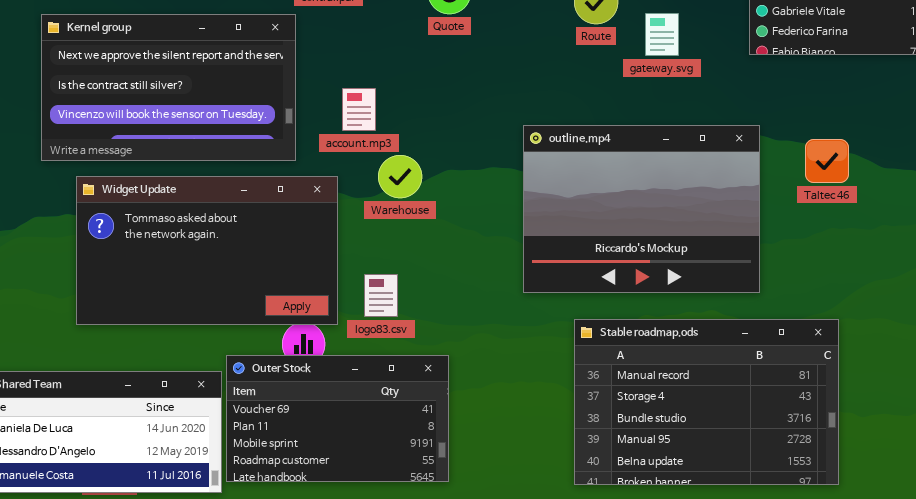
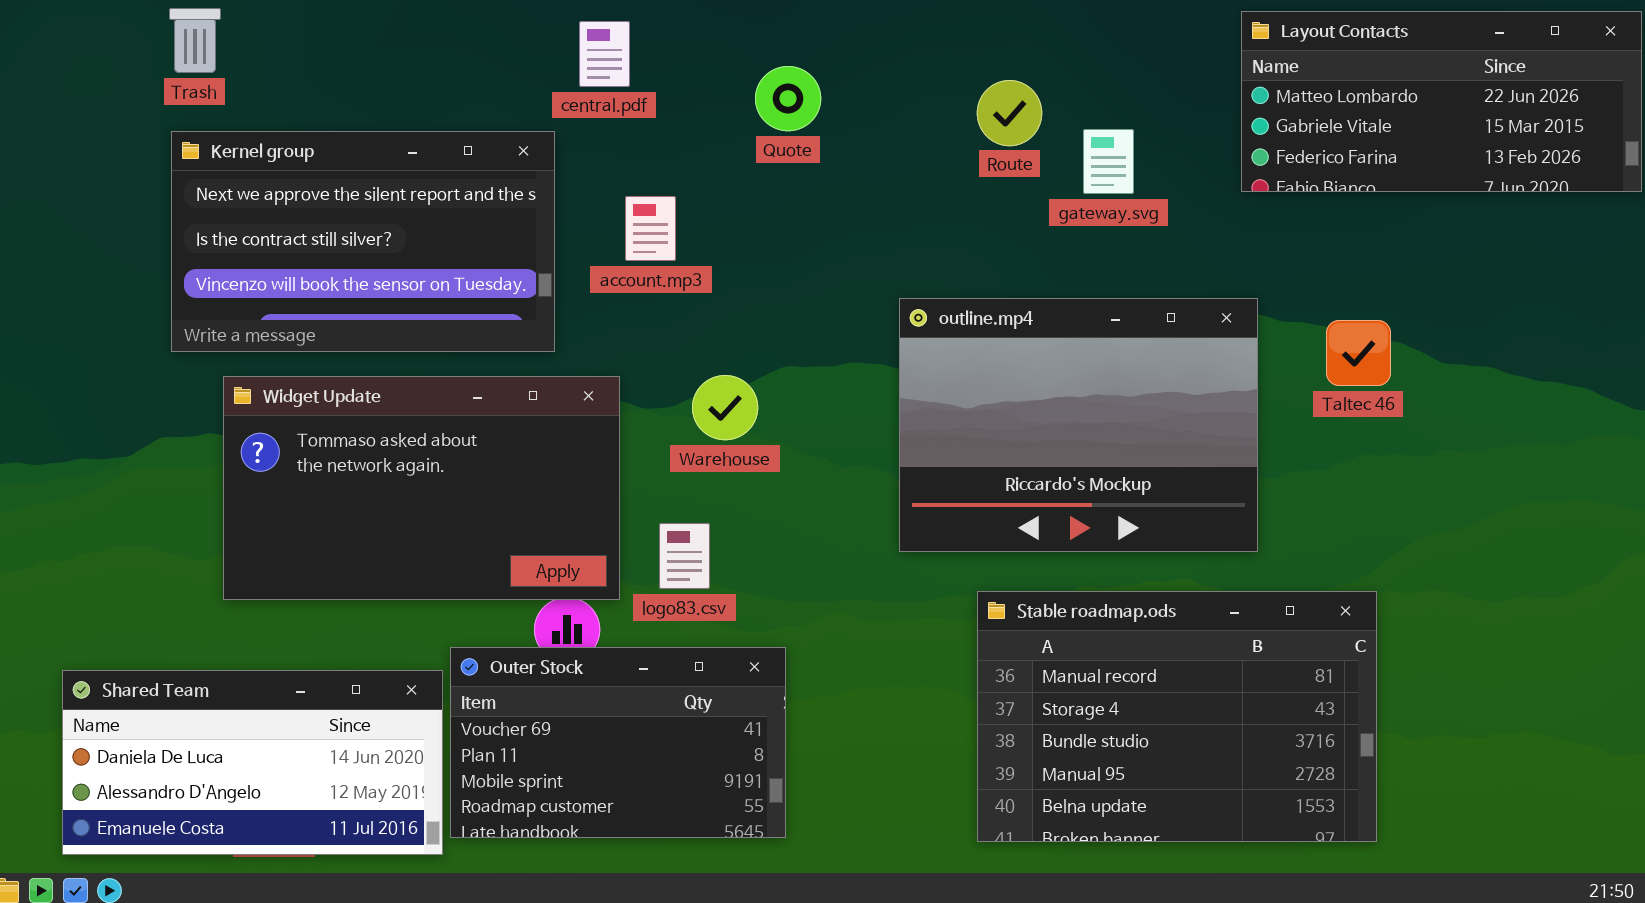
account.mp3: [342,88,376,131] -> [625,196,676,261], moved
Warehouse: [378,155,422,198] -> [692,375,758,440], moved

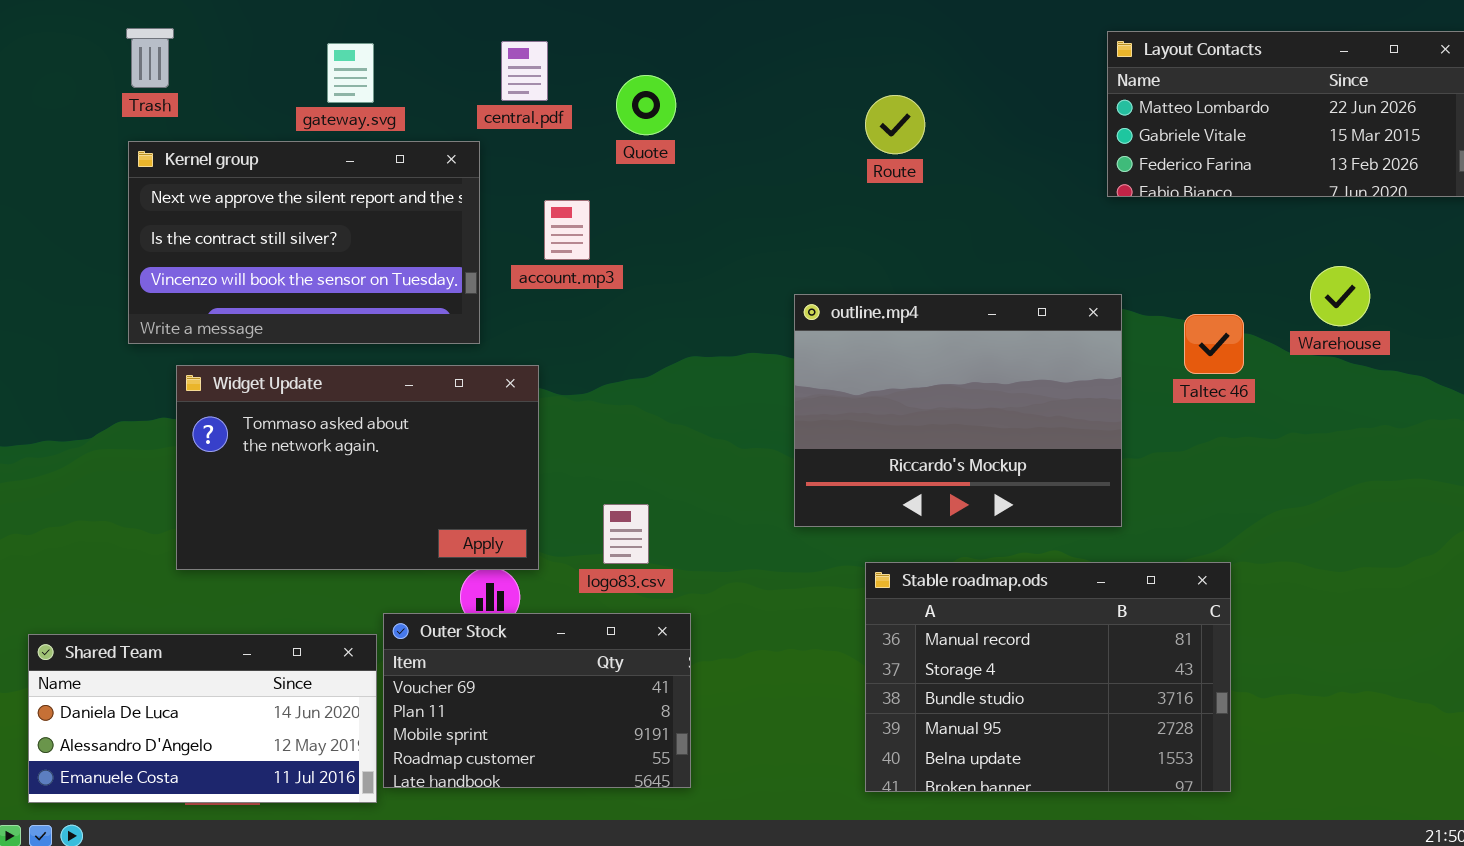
Quote: [755,66,821,131] -> [616,75,676,135], moved
gateway.svg: [1083,129,1134,194] -> [327,43,374,103], moved
Warehouse: [692,375,758,440] -> [1310,266,1370,326], moved
logo83.csv: [659,523,710,589] -> [603,504,649,564], moved

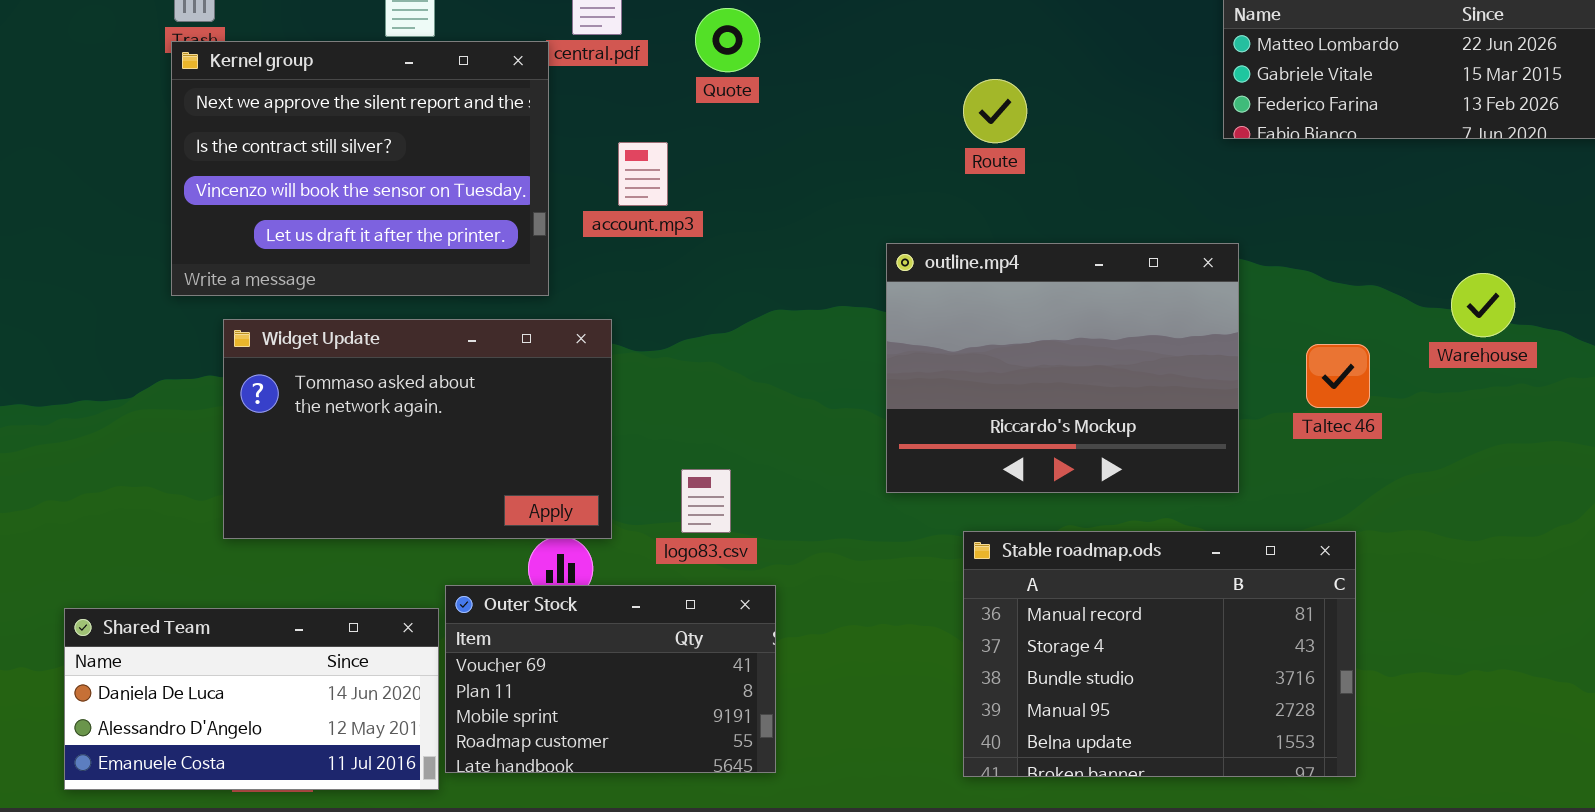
Route: [865,95,925,154] -> [963,79,1027,143], moved
Kernel group: [128,141,480,344] -> [171,41,549,296], resized
Warehouse: [1310,266,1370,326] -> [1451,273,1515,337], moved
Taltec 46: [1184,314,1244,374] -> [1306,344,1370,408], moved

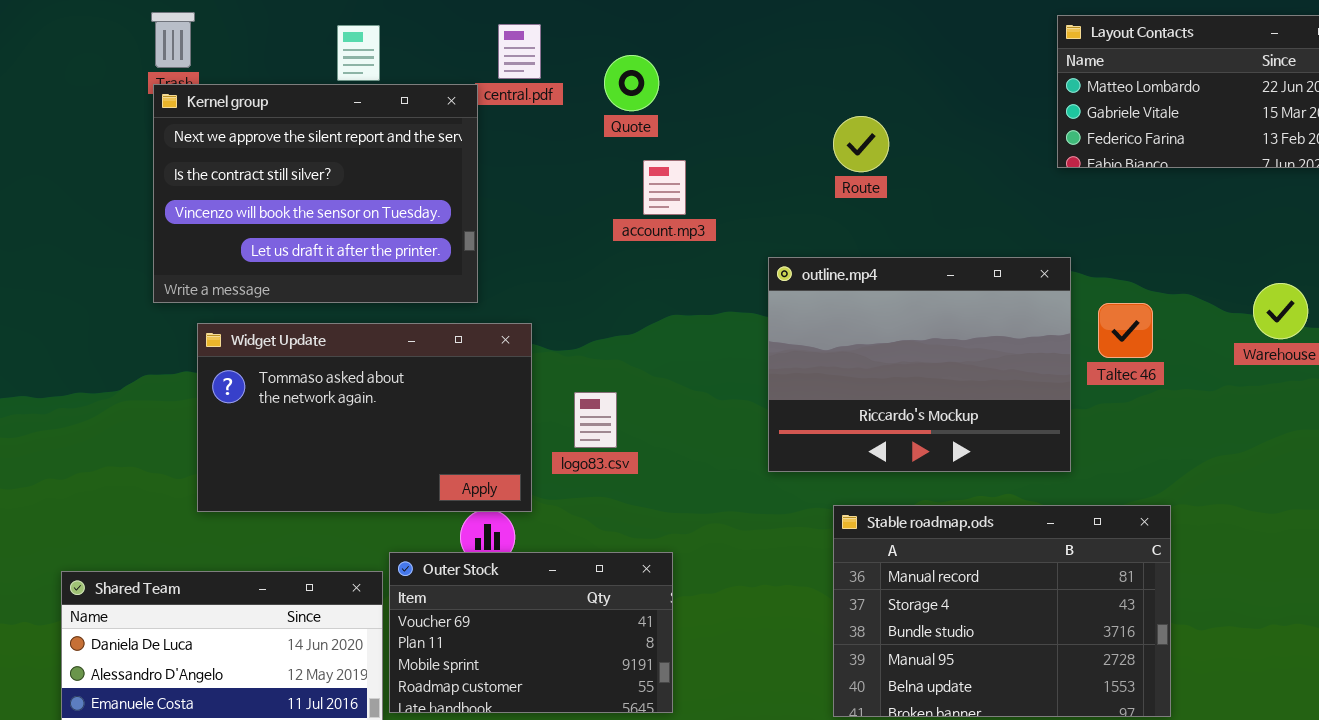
account.mp3: [618,142,668,206] -> [643,160,686,215], moved
Taltec 46: [1306,344,1370,408] -> [1098,303,1153,358], moved
logo83.csv: [681,469,731,533] -> [574,392,617,448], moved

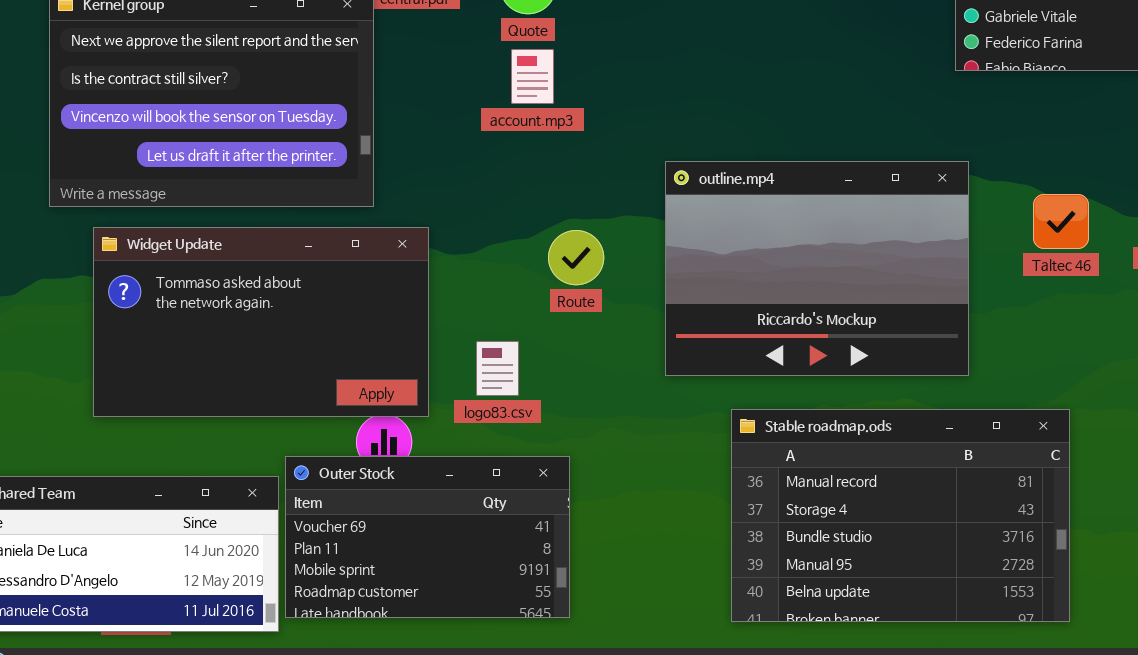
Route: [833,116,889,172] -> [548,230,604,285], moved
account.mp3: [643,160,686,215] -> [511,49,554,104], moved
Taltec 46: [1098,303,1153,358] -> [1033,194,1089,249], moved
logo83.csv: [574,392,617,448] -> [476,341,519,396], moved

